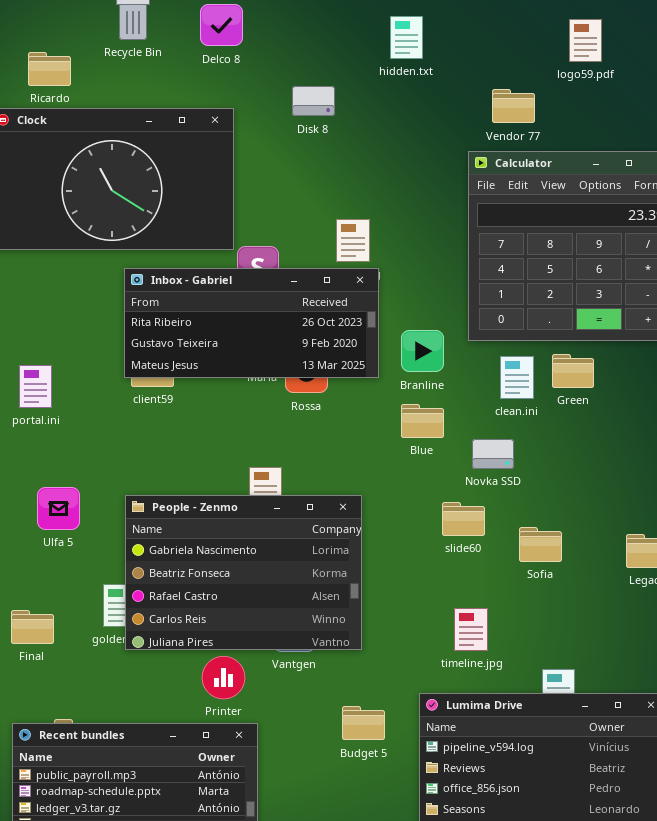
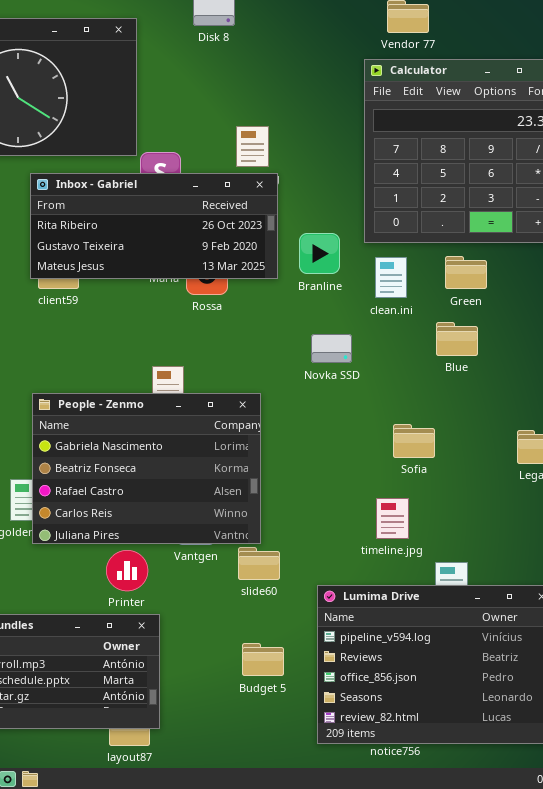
clean.ini: [500,356,534,399] -> [375,257,407,298], moved
Blue: [401,404,444,438] -> [436,322,478,356], moved
Novka SSD: [472,439,514,469] -> [311,334,352,363], moved
slide60: [442,502,485,536] -> [238,547,280,580], moved
Sofia: [519,527,562,562] -> [393,424,435,458], moved
timeline.jpg: [454,608,488,651] -> [376,498,409,539], moved
Budget 5: [342,706,385,740] -> [242,643,284,676], moved

